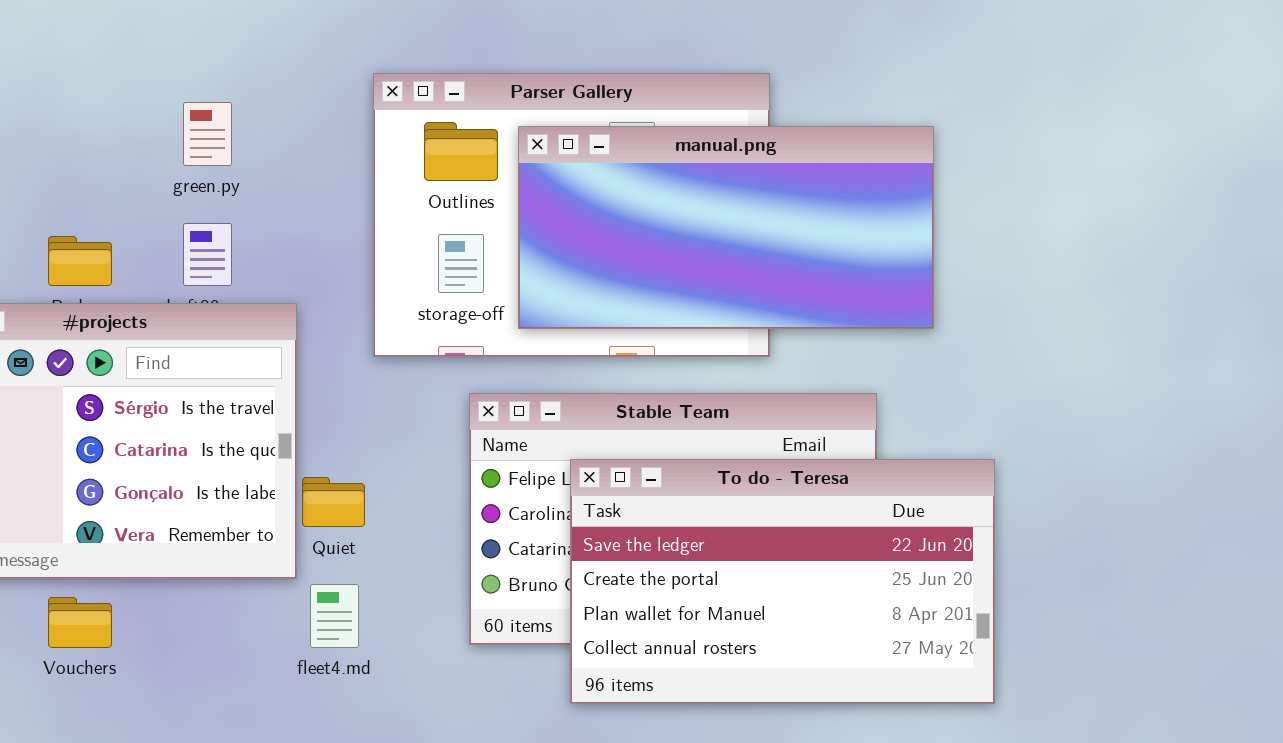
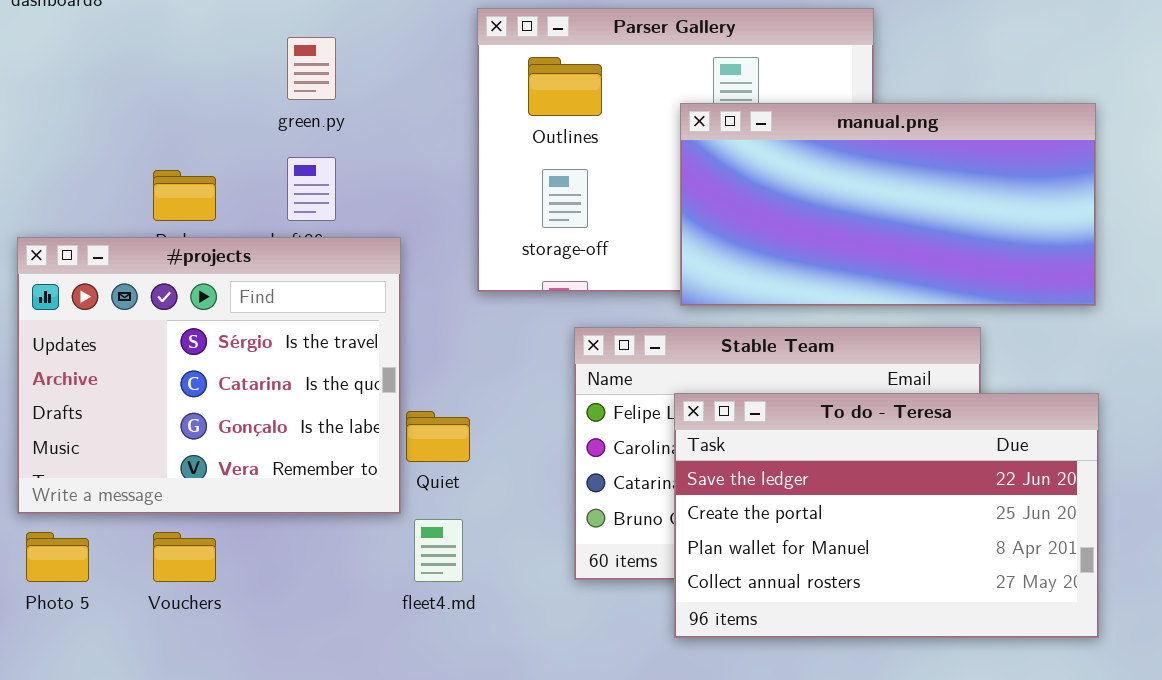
manual.png: [518,126,934,329] -> [680,103,1096,306], moved

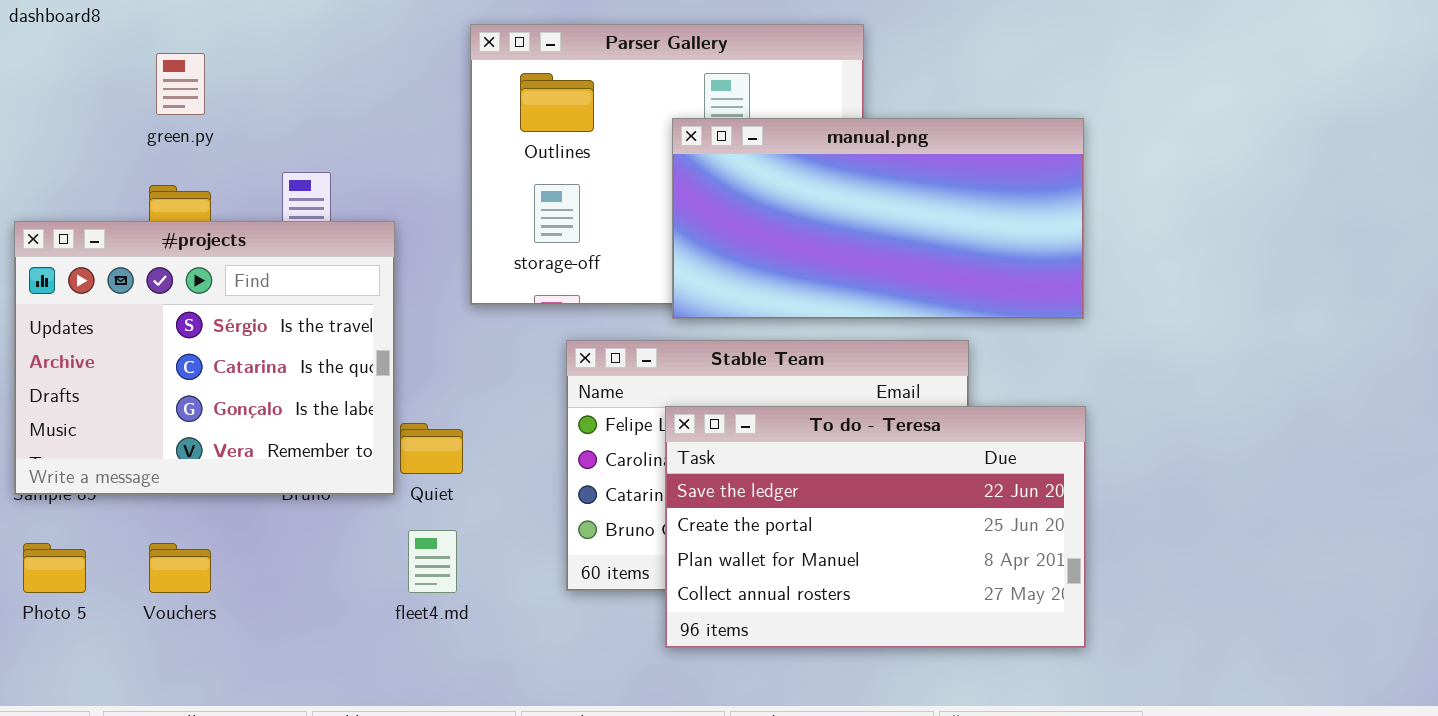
green.py: [287,37,336,100] -> [156,53,205,115], moved
#projects: [17,237,401,514] -> [14,221,395,495], moved

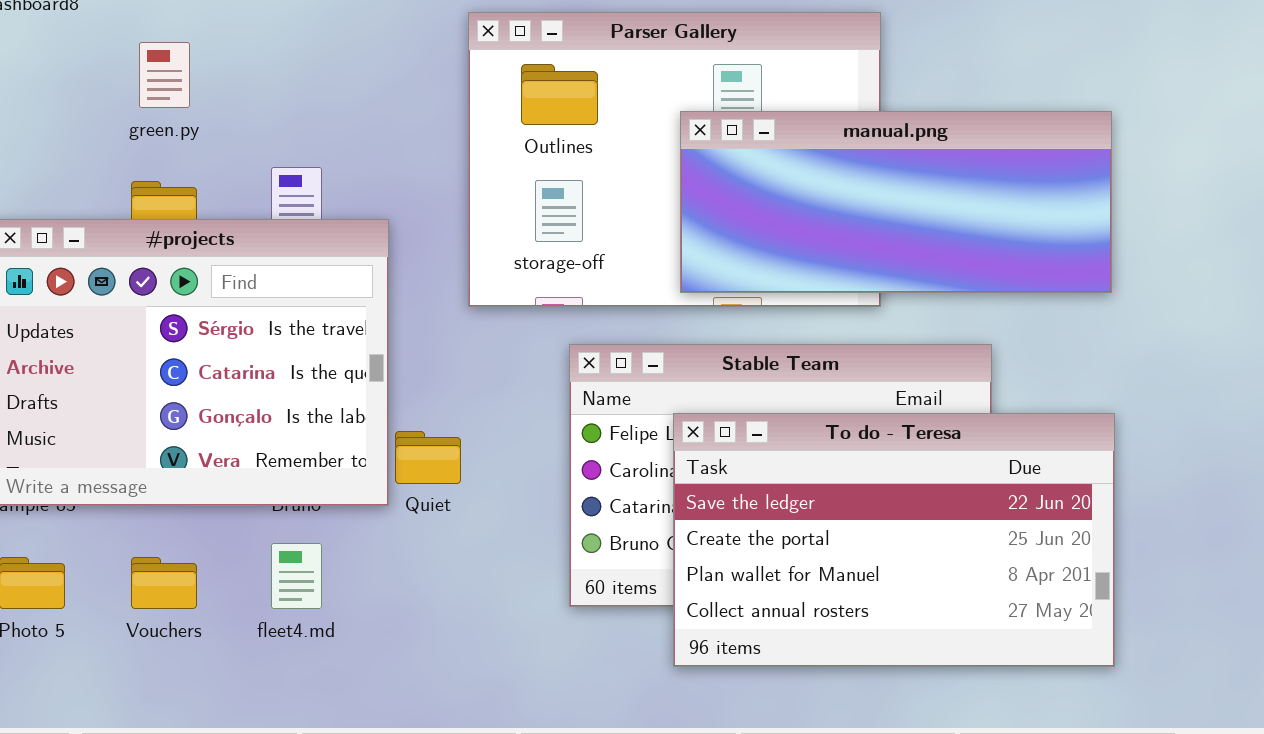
manual.png: [672,118,1084,319] -> [680,111,1112,293], resized
fleet4.md: [408,530,457,593] -> [271,543,322,609], moved

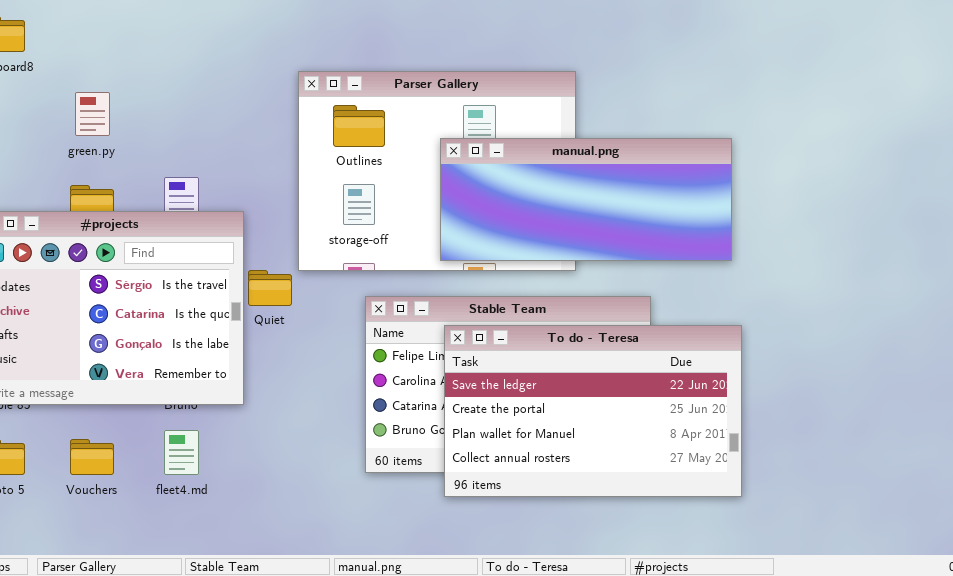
To do - Teresa: [673,413,1115,667] -> [444,325,742,497], moved
Quiet: [395,431,461,484] -> [248,270,292,306], moved

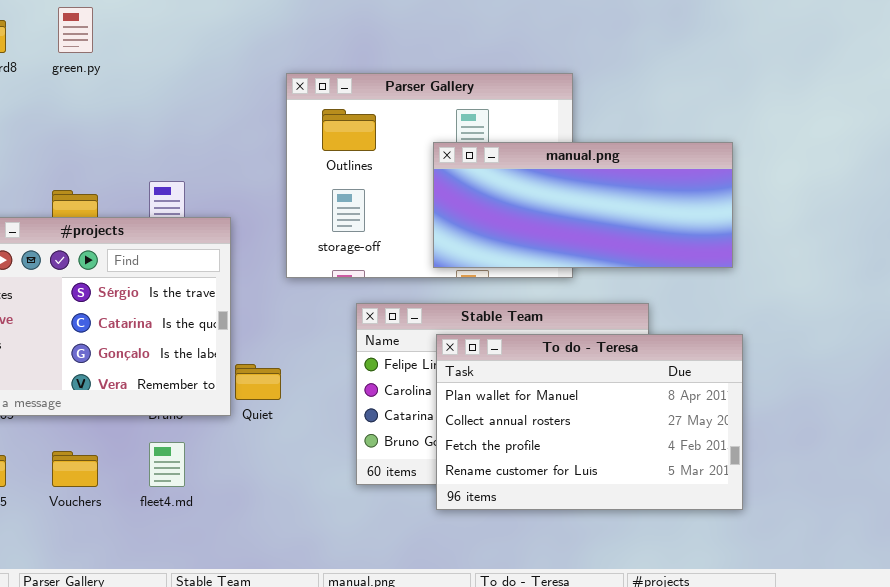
green.py: [75,92,110,136] -> [58,7,93,53], moved
Quiet: [248,270,292,306] -> [235,364,281,400], moved
To do - Teresa: [444,325,742,497] -> [436,334,743,510], scrolled down 2 rows

